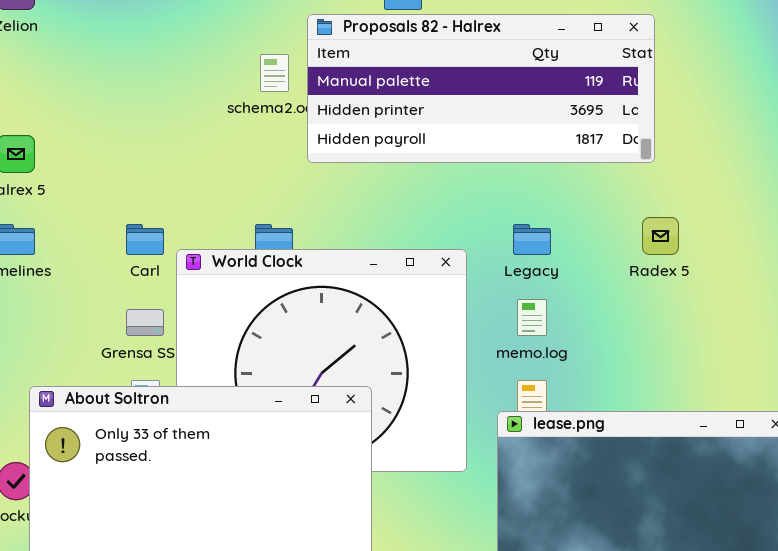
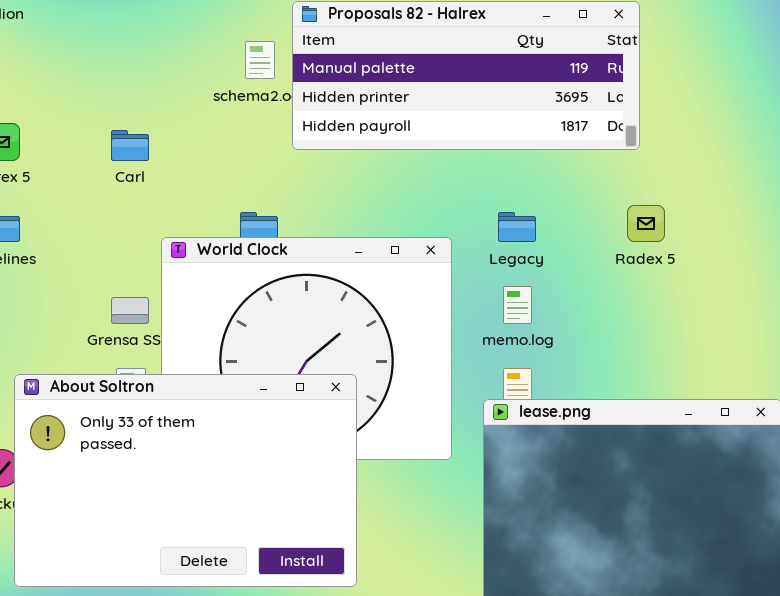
Carl: [126,224,164,255] -> [111,130,149,161], moved

